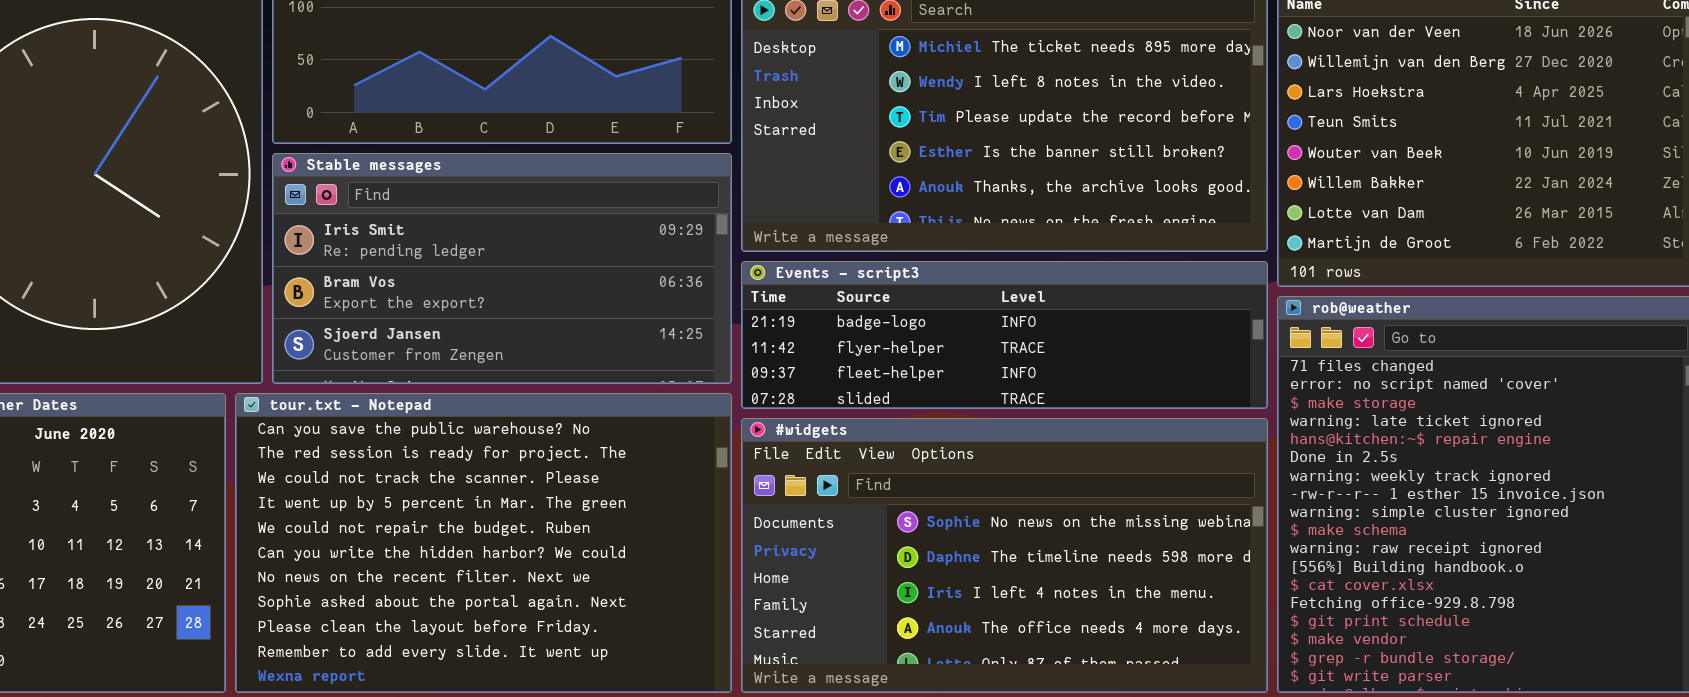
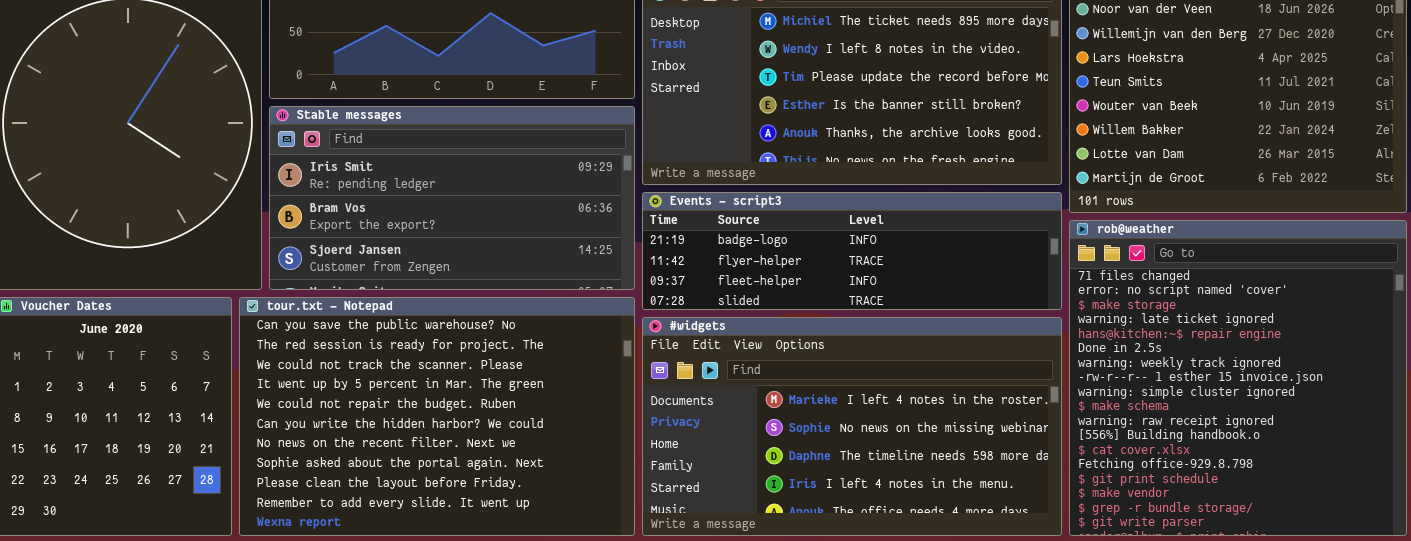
#widgets: [741,418,1268,693] -> [642,317,1062,536], scrolled up 1 row

